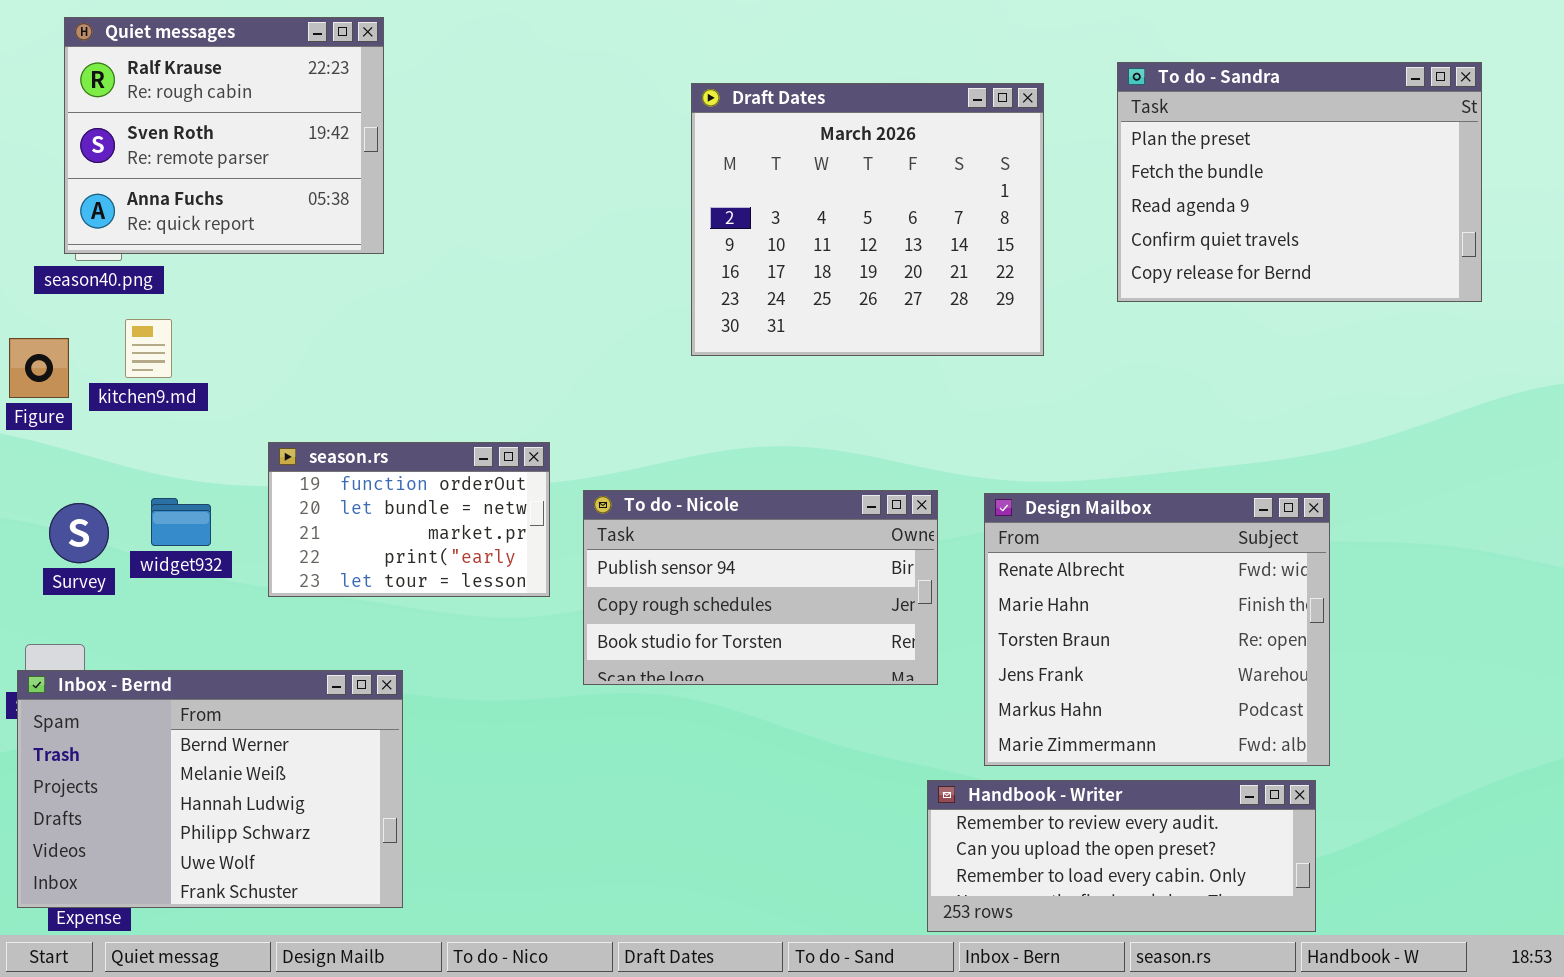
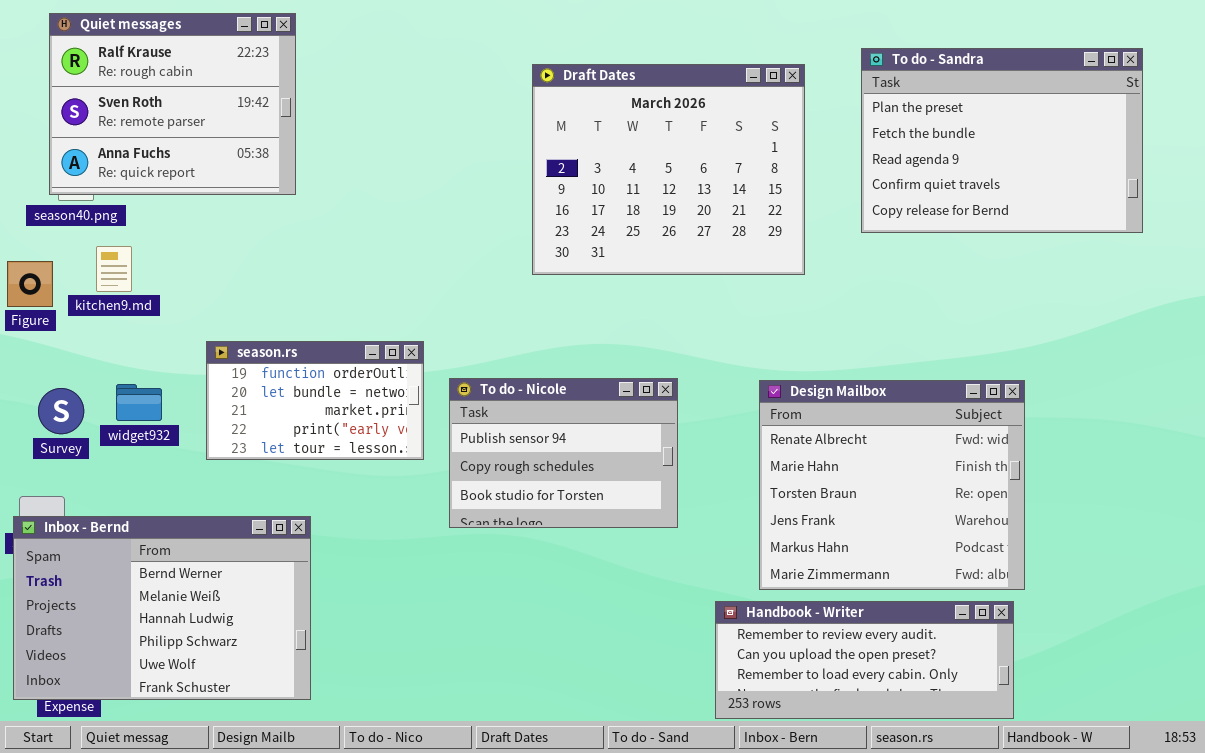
To do - Nicole: [583,490,938,685] -> [449,378,678,528], resized

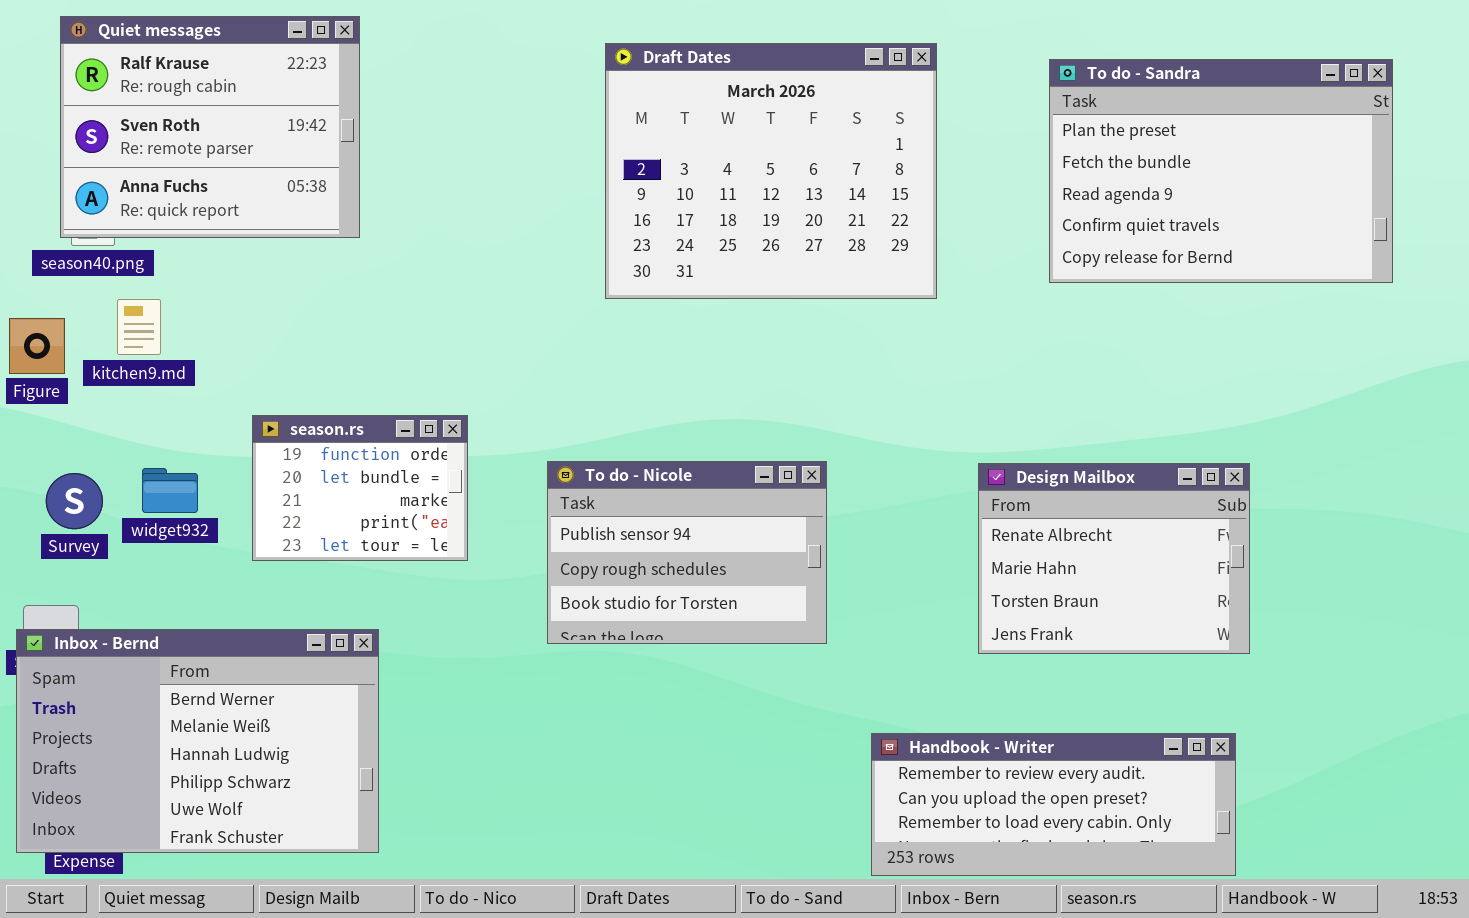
Draft Dates: [532,64,805,275] -> [605,43,937,299], moved
season.rs: [206,341,424,460] -> [252,415,468,561], resized
Design Mailbox: [759,380,1025,590] -> [978,463,1250,654], resized

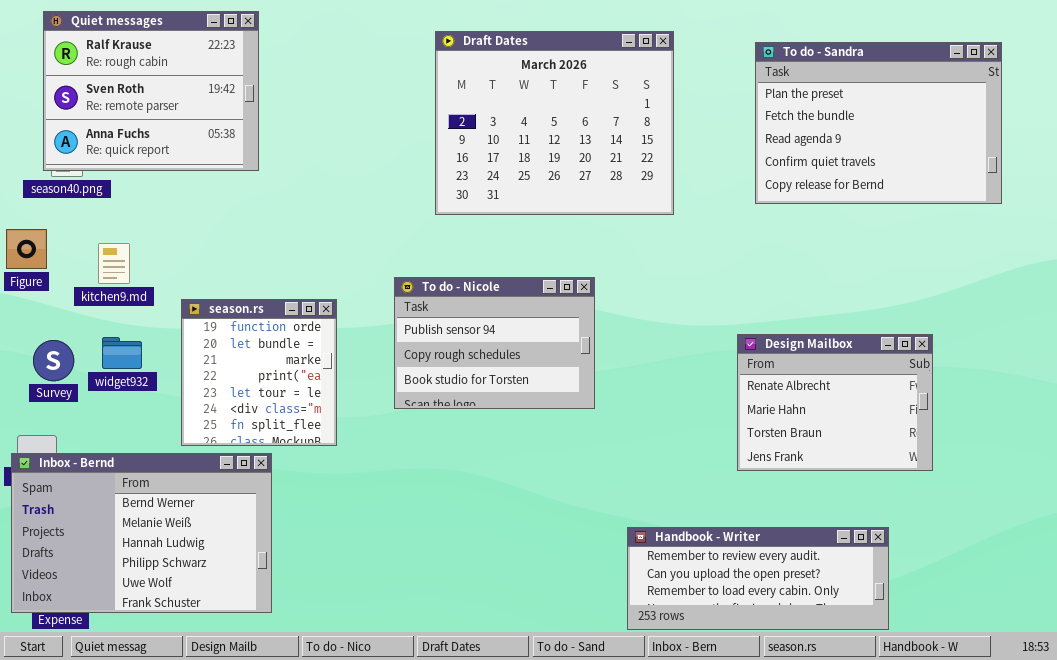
kitchen9.md: [117,299,161,355] -> [98,243,130,284], moved
season.rs: [252,415,468,561] -> [181,299,337,446], resized
To do - Nicole: [547,461,827,644] -> [394,277,595,409], moved
Design Mailbox: [978,463,1250,654] -> [737,334,933,471], moved

